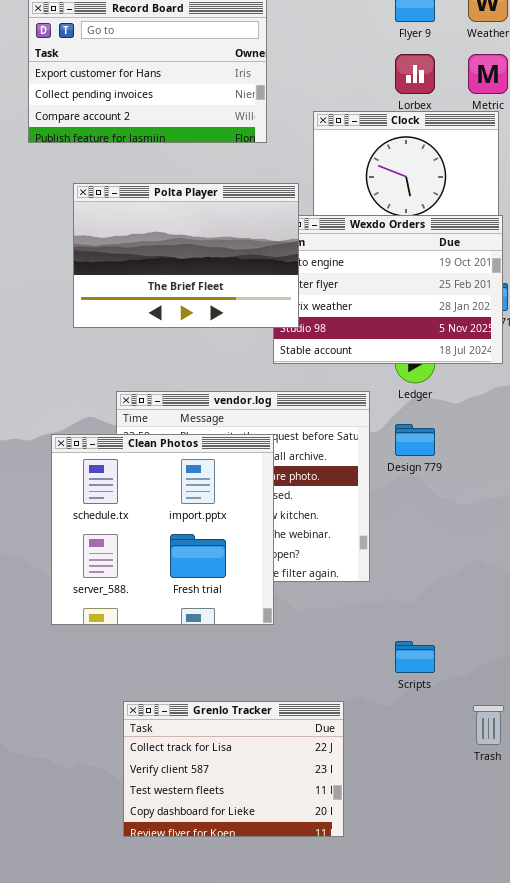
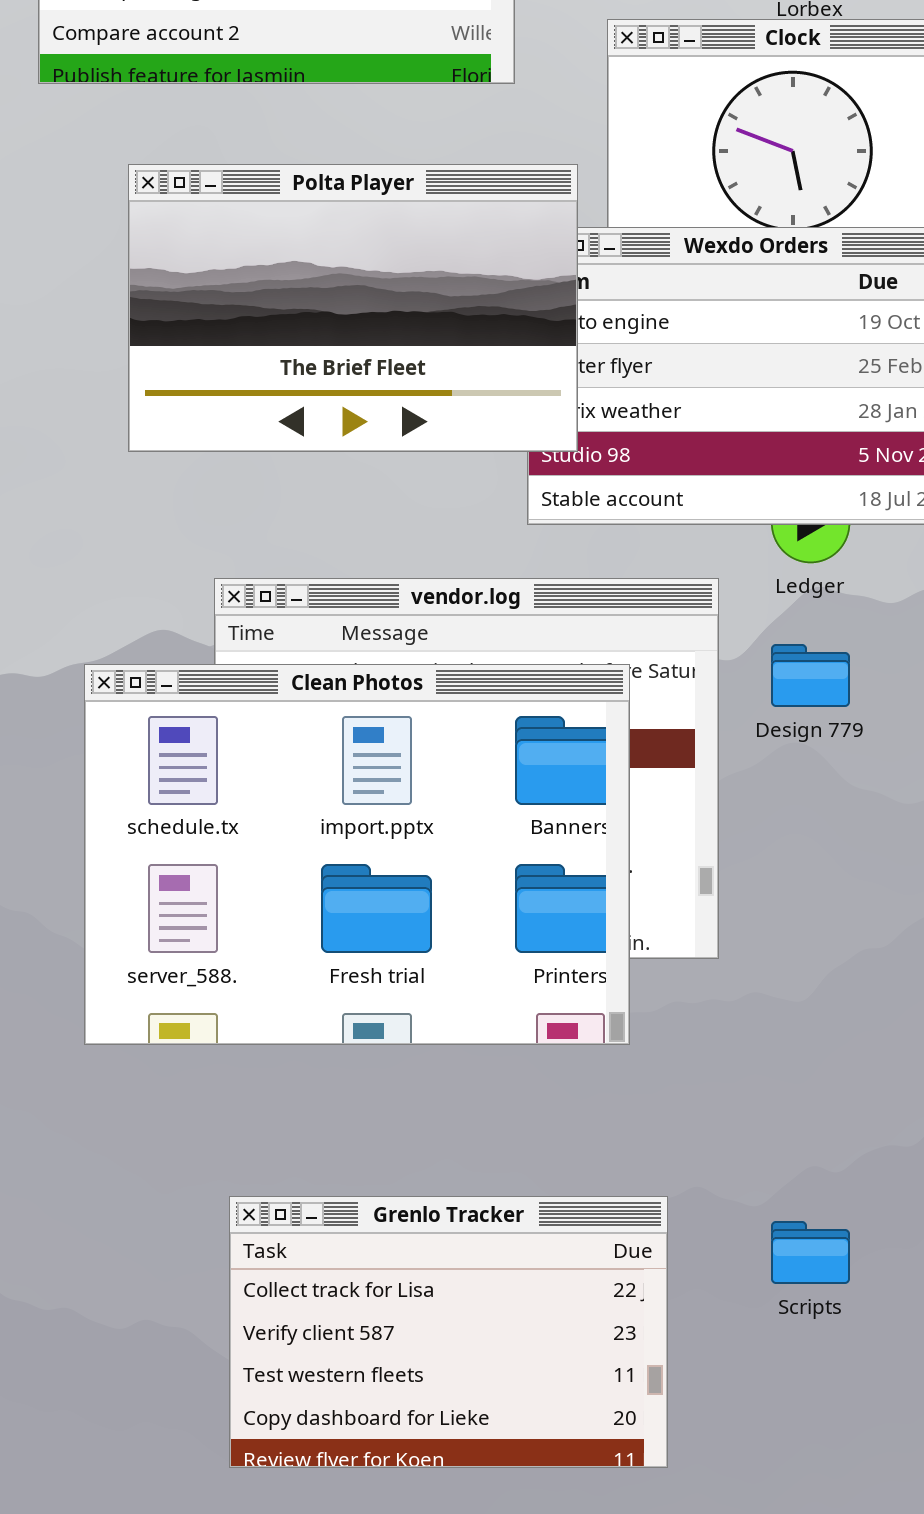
Clean Photos: [51,434,274,625] -> [84,664,630,1045], resized
Scripts: [395,641,435,673] -> [771,1221,850,1284], moved

